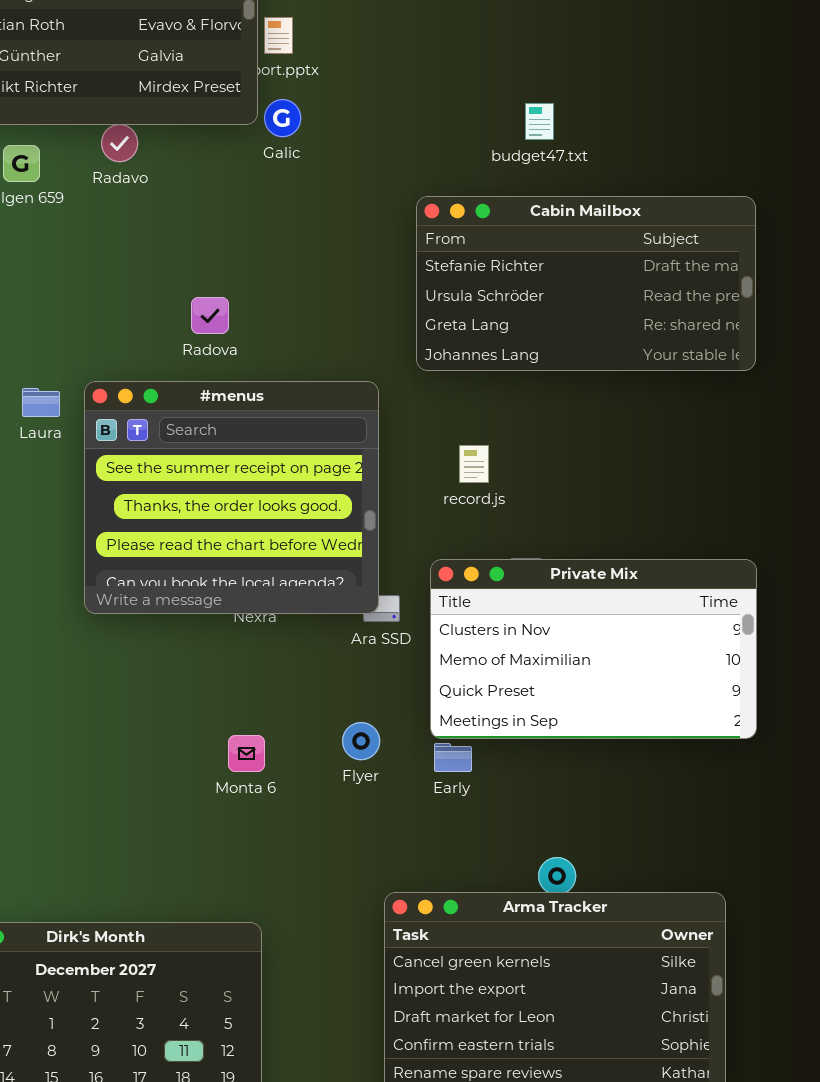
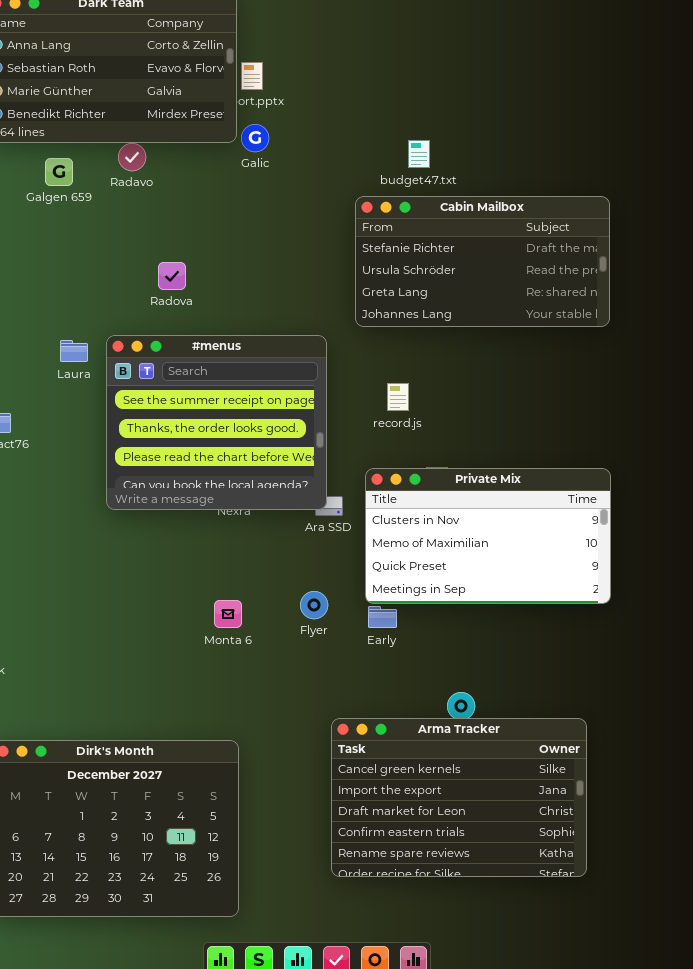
budget47.txt: [525,103,554,140] -> [408,140,430,168], moved
Radova: [191,297,229,334] -> [158,262,186,290], moved

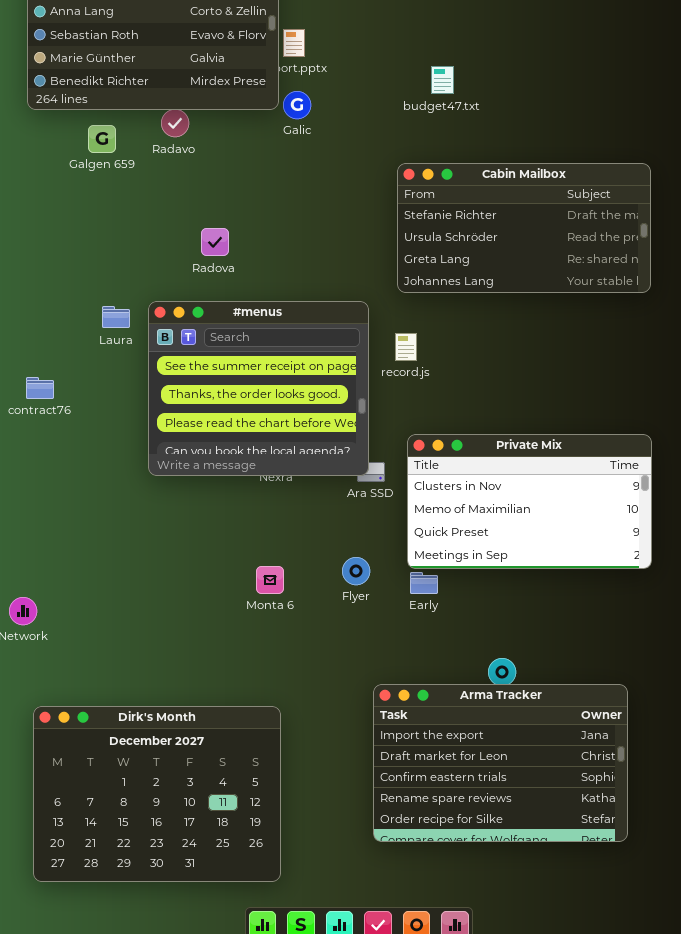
budget47.txt: [408,140,430,168] -> [431,66,454,94], moved
record.js: [387,383,409,411] -> [395,333,417,361], moved
Arma Tracker: [331,718,587,877] -> [373,684,628,842], scrolled down 1 row

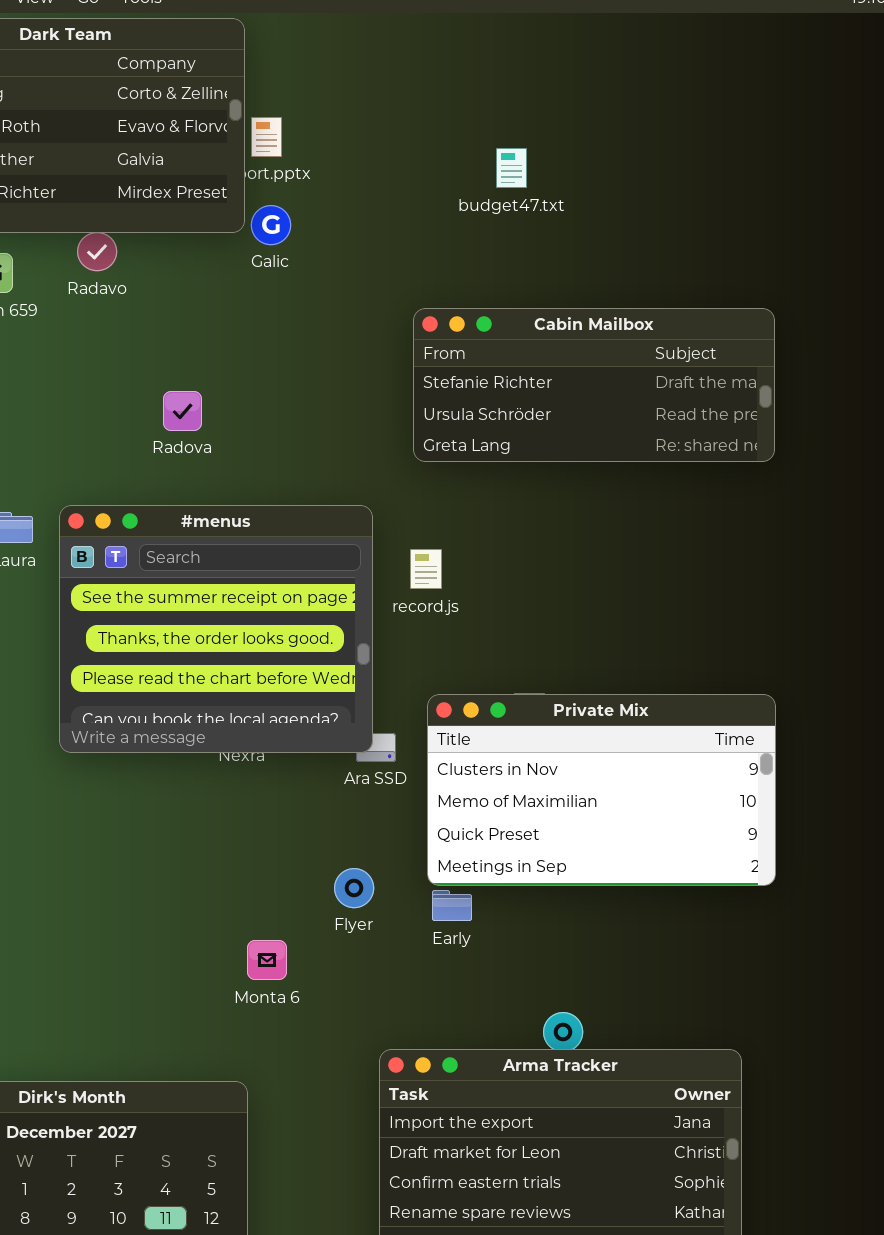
budget47.txt: [431,66,454,94] -> [496,148,527,188], moved
Cabin Mailbox: [397,163,651,293] -> [413,308,775,462], resized
Radova: [201,228,229,256] -> [163,391,202,431], moved
Monta 6: [256,566,284,594] -> [247,940,287,980], moved

